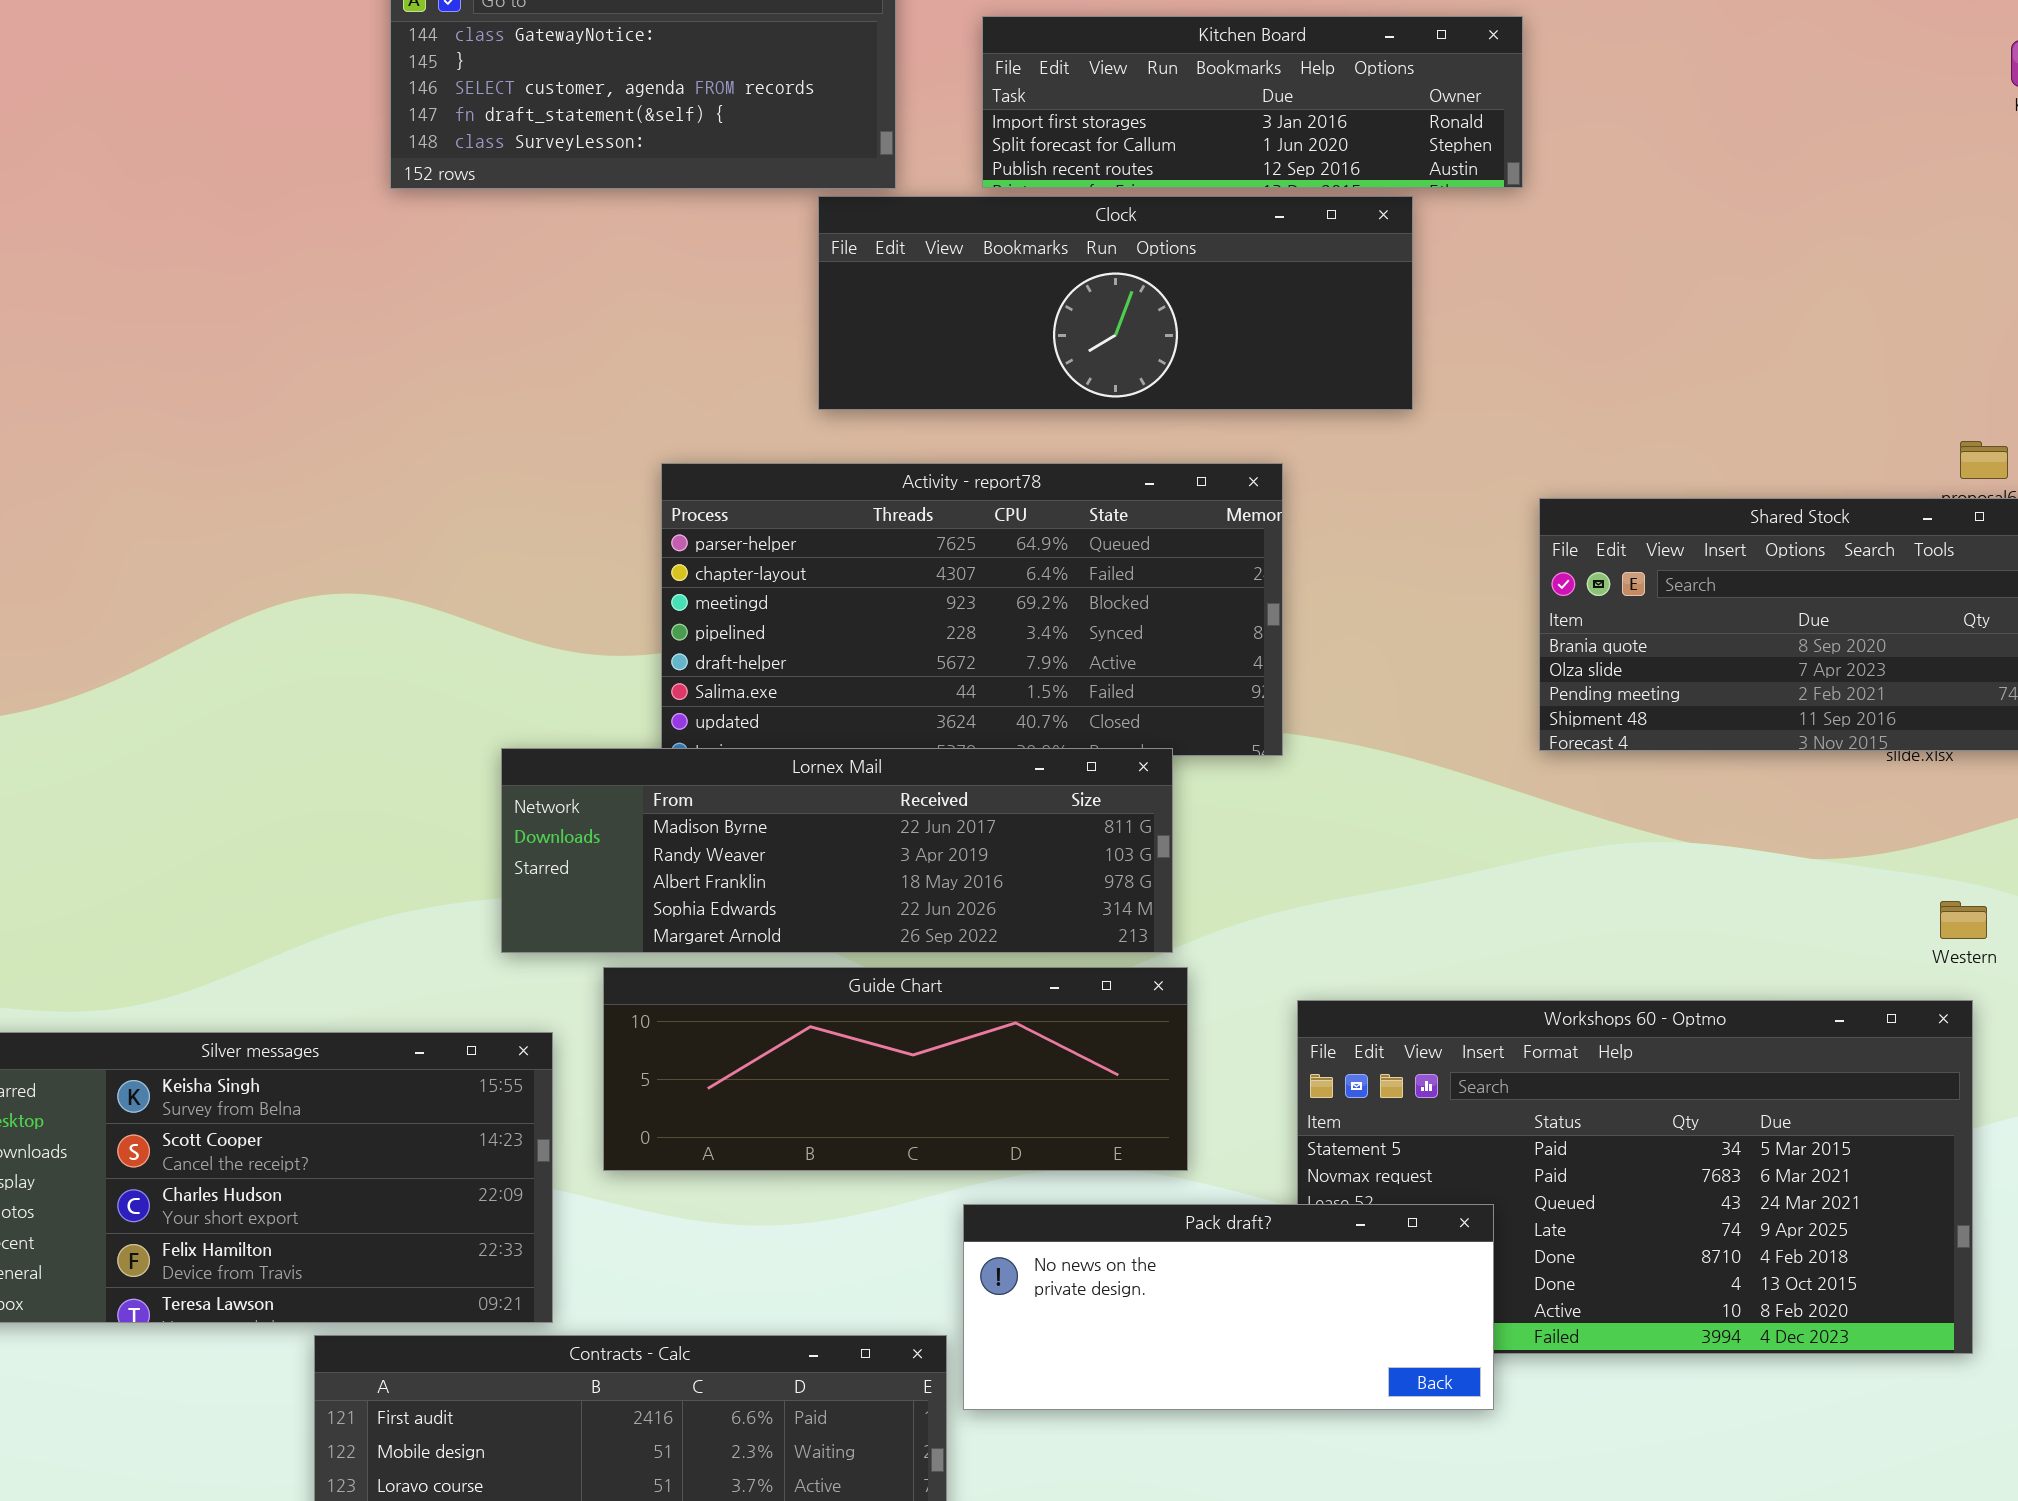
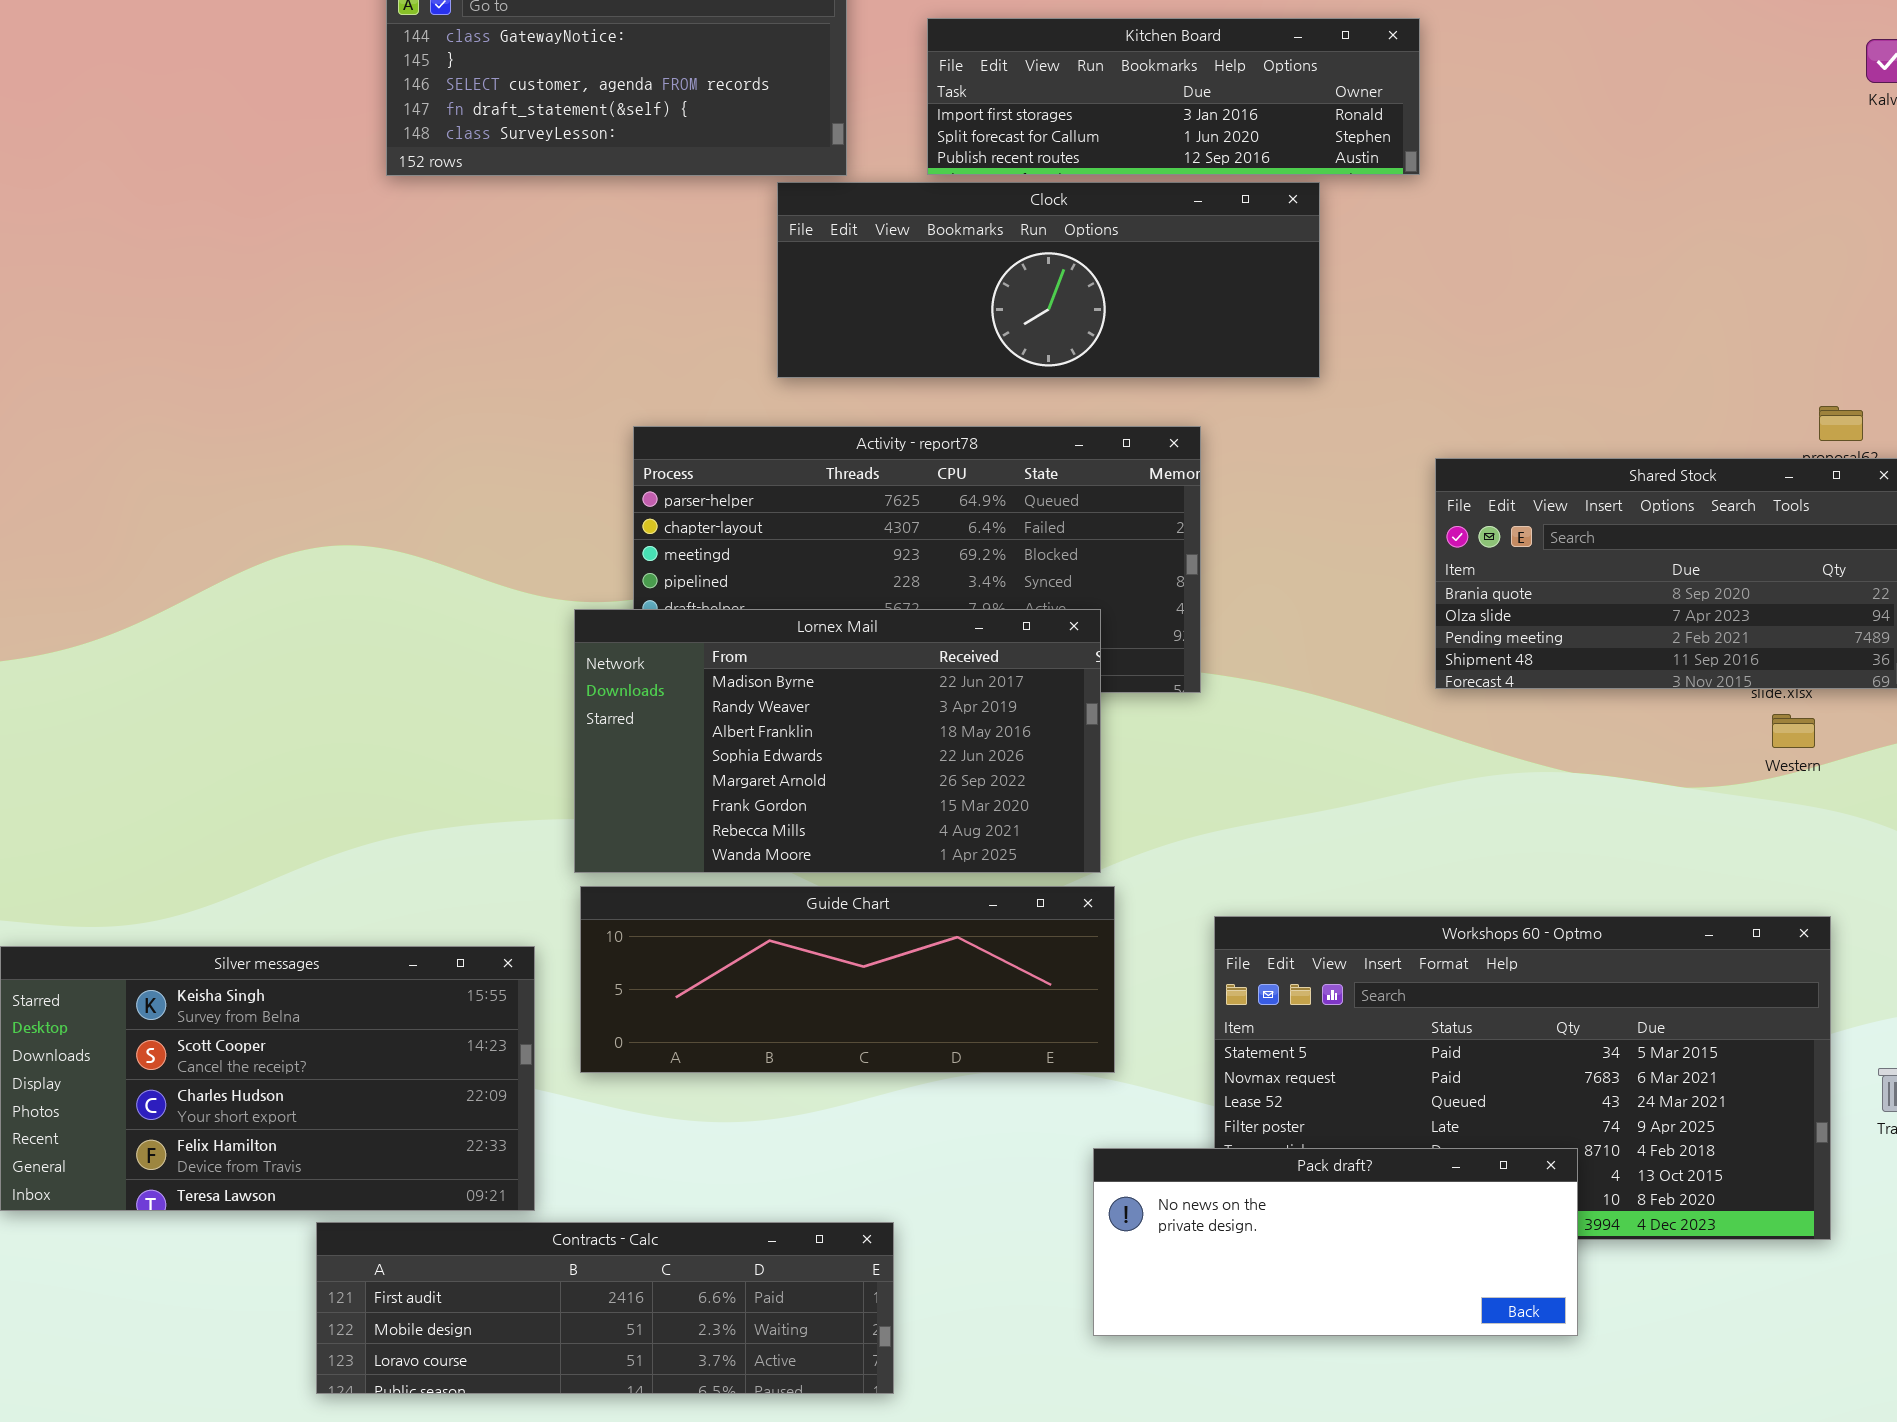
Lornex Mail: [501,748,1173,953] -> [574,609,1101,873], resized
Western: [1940,901,1987,939] -> [1772,714,1815,748], moved
Pack draft?: [963,1204,1494,1410] -> [1093,1148,1578,1336], moved

